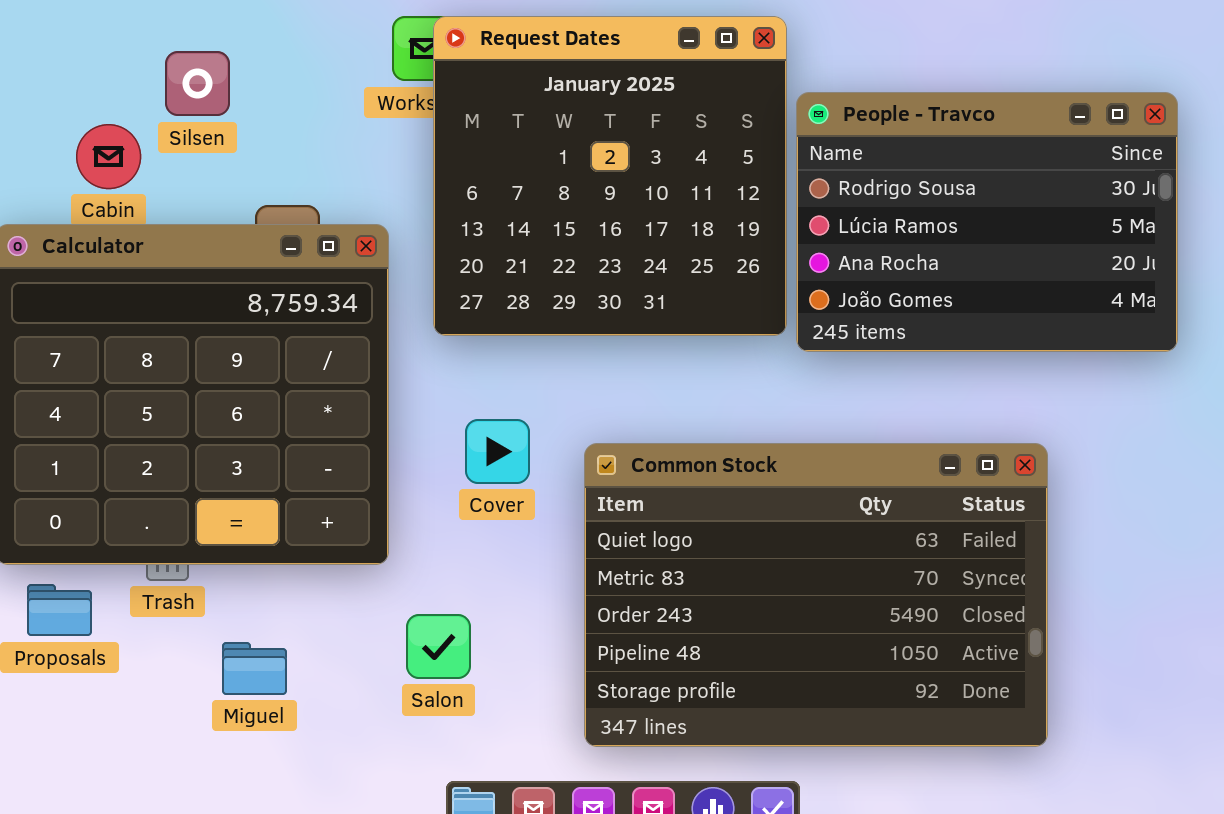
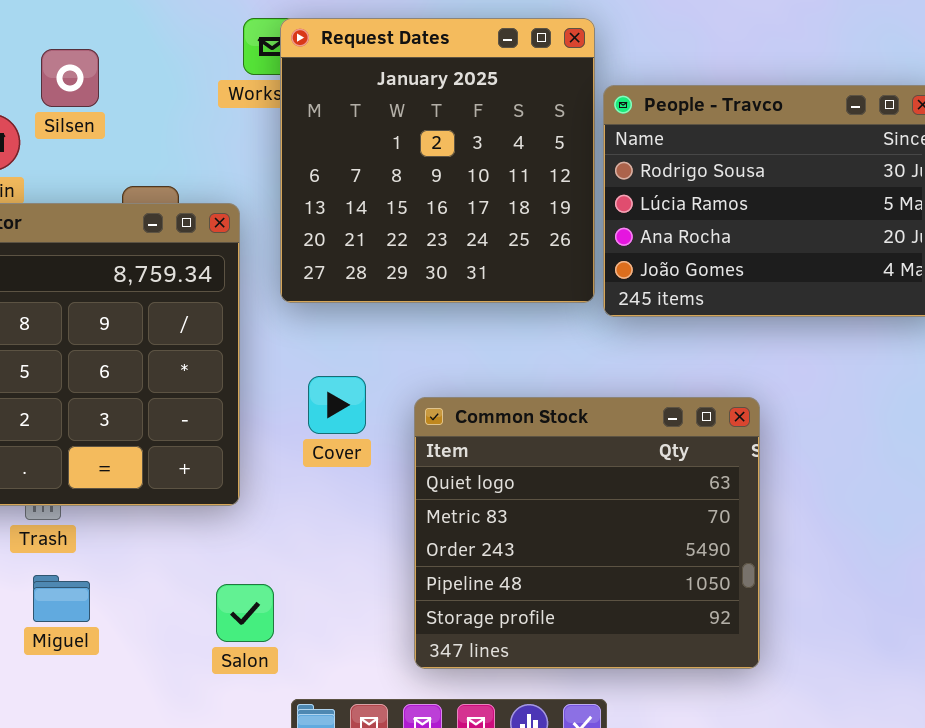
Common Stock: [584,443,1048,747] -> [414,397,760,669], resized
Salon: [406,614,471,679] -> [216,584,274,642], moved
Miguel: [222,642,287,695] -> [33,575,90,622], moved

